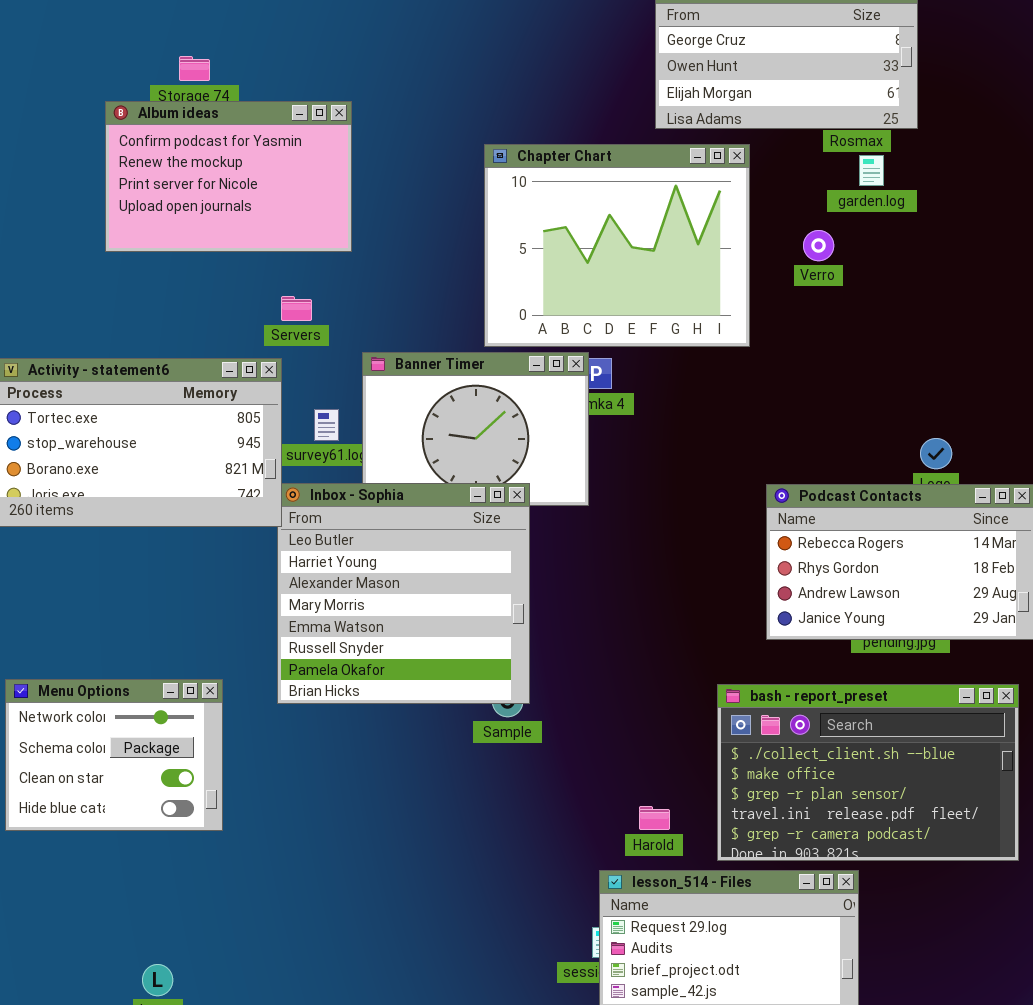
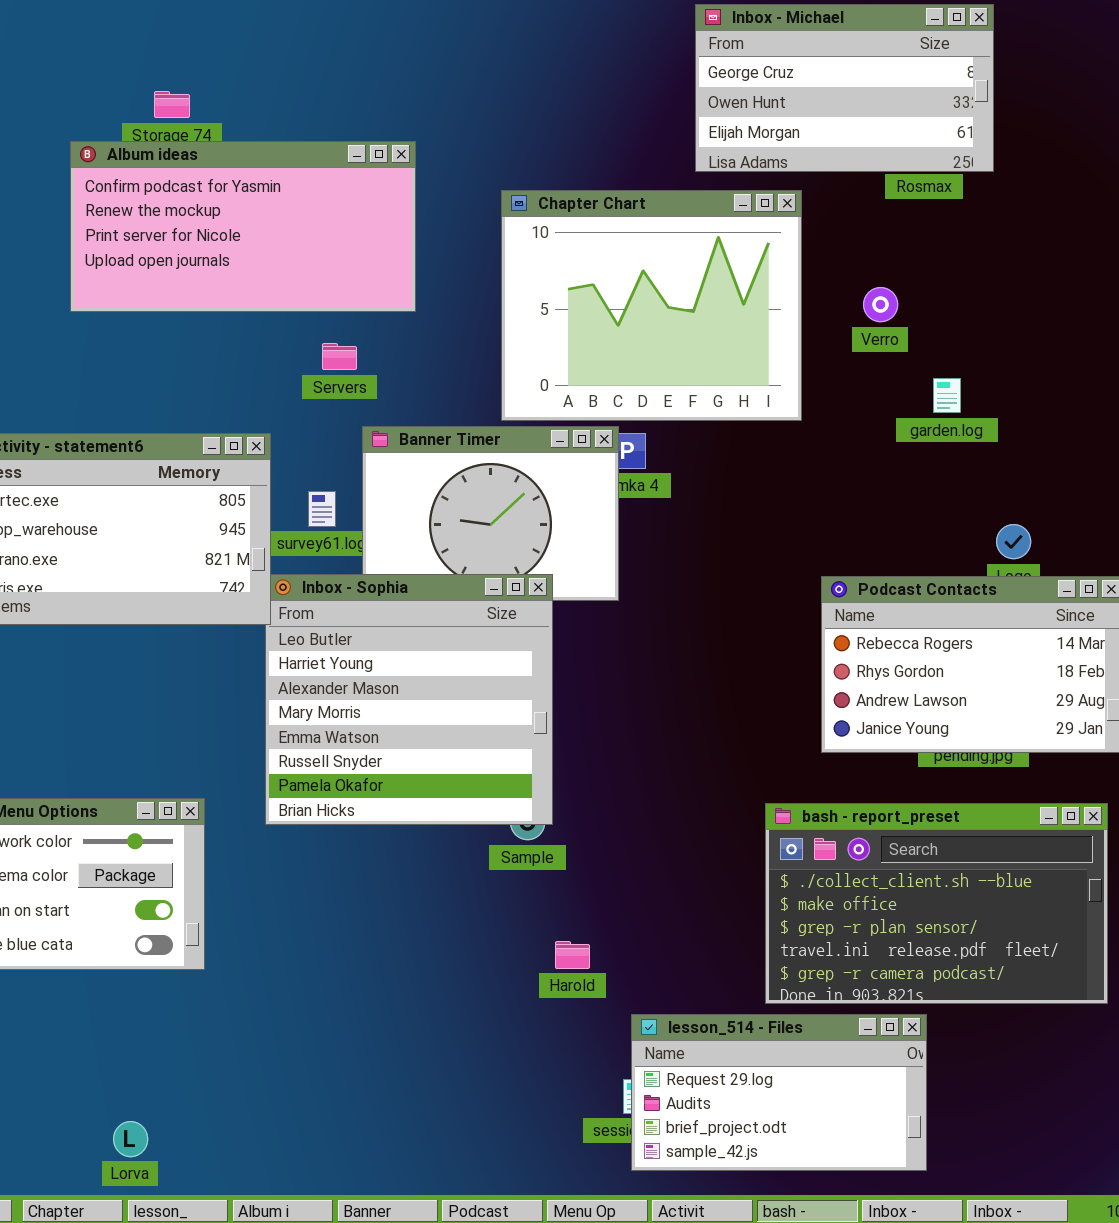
Album ideas: [105,101,352,252] -> [70,141,416,312], resized
garden.log: [859,155,884,186] -> [933,378,961,413], moved
Servers: [281,296,312,321] -> [322,343,357,370], moved
Harold: [639,806,670,830] -> [555,941,590,969], moved

